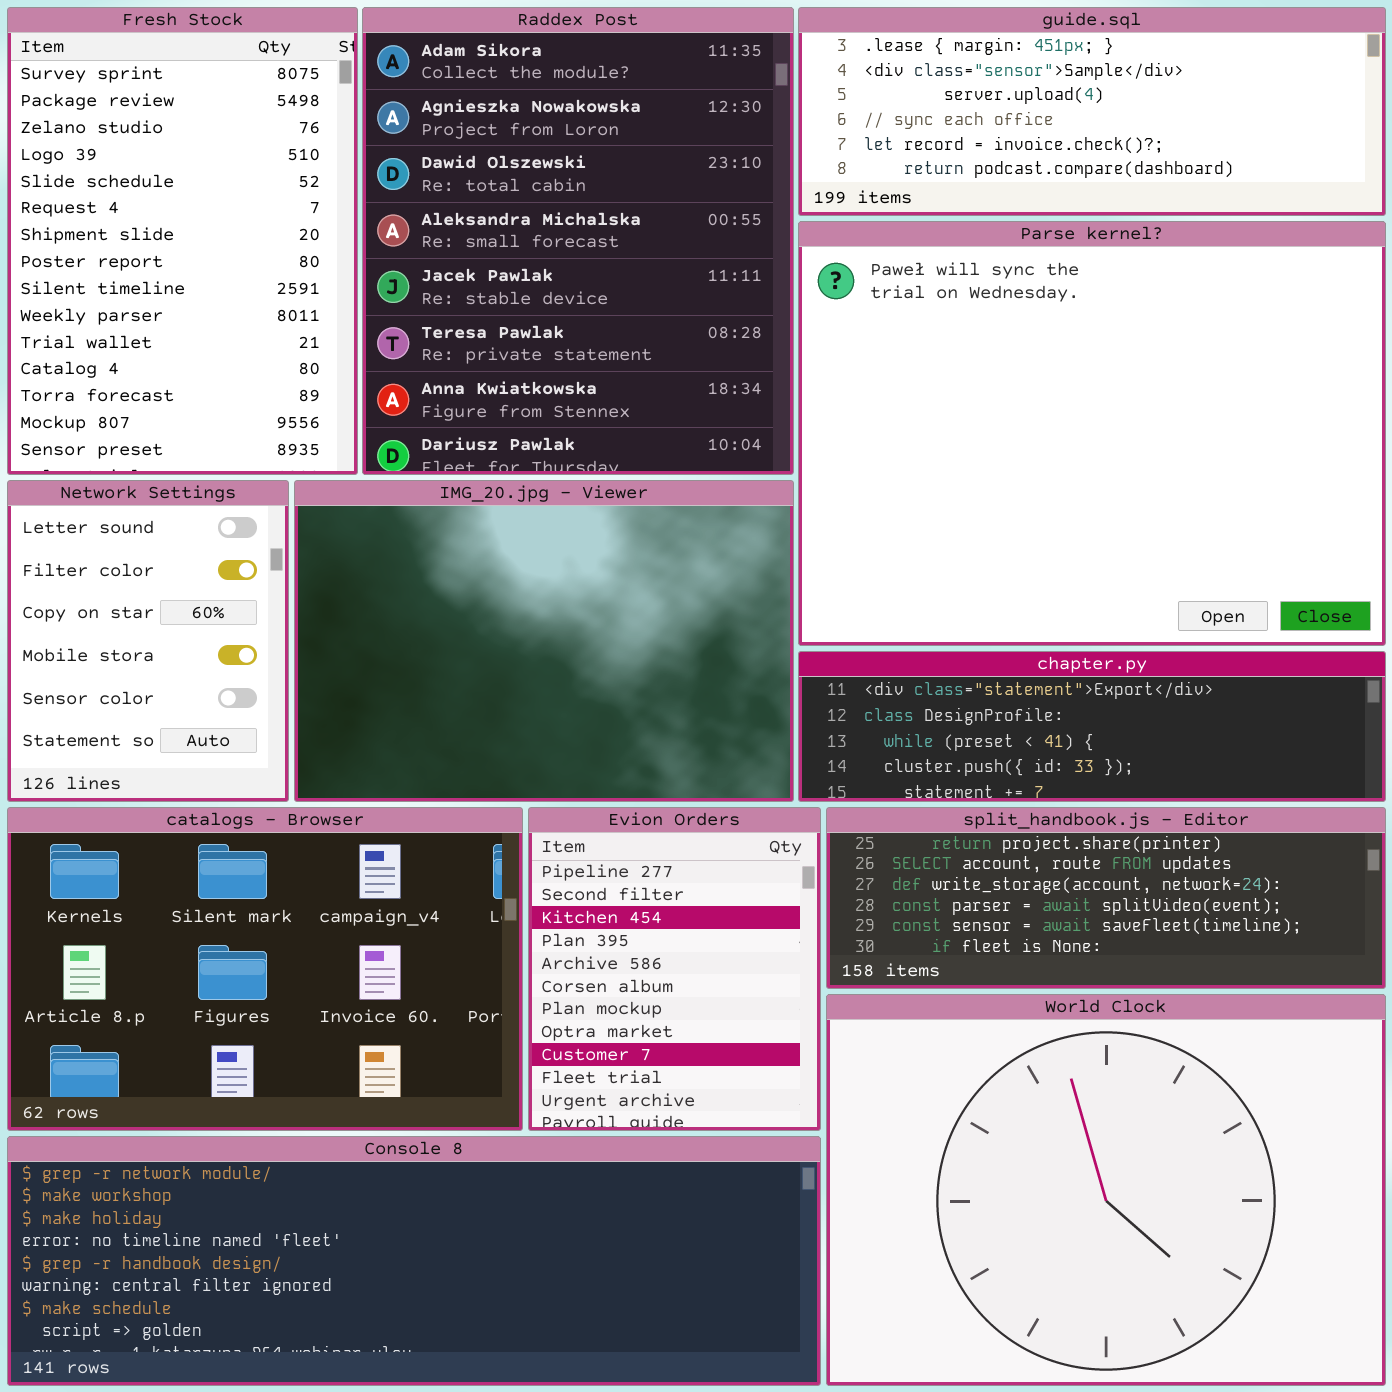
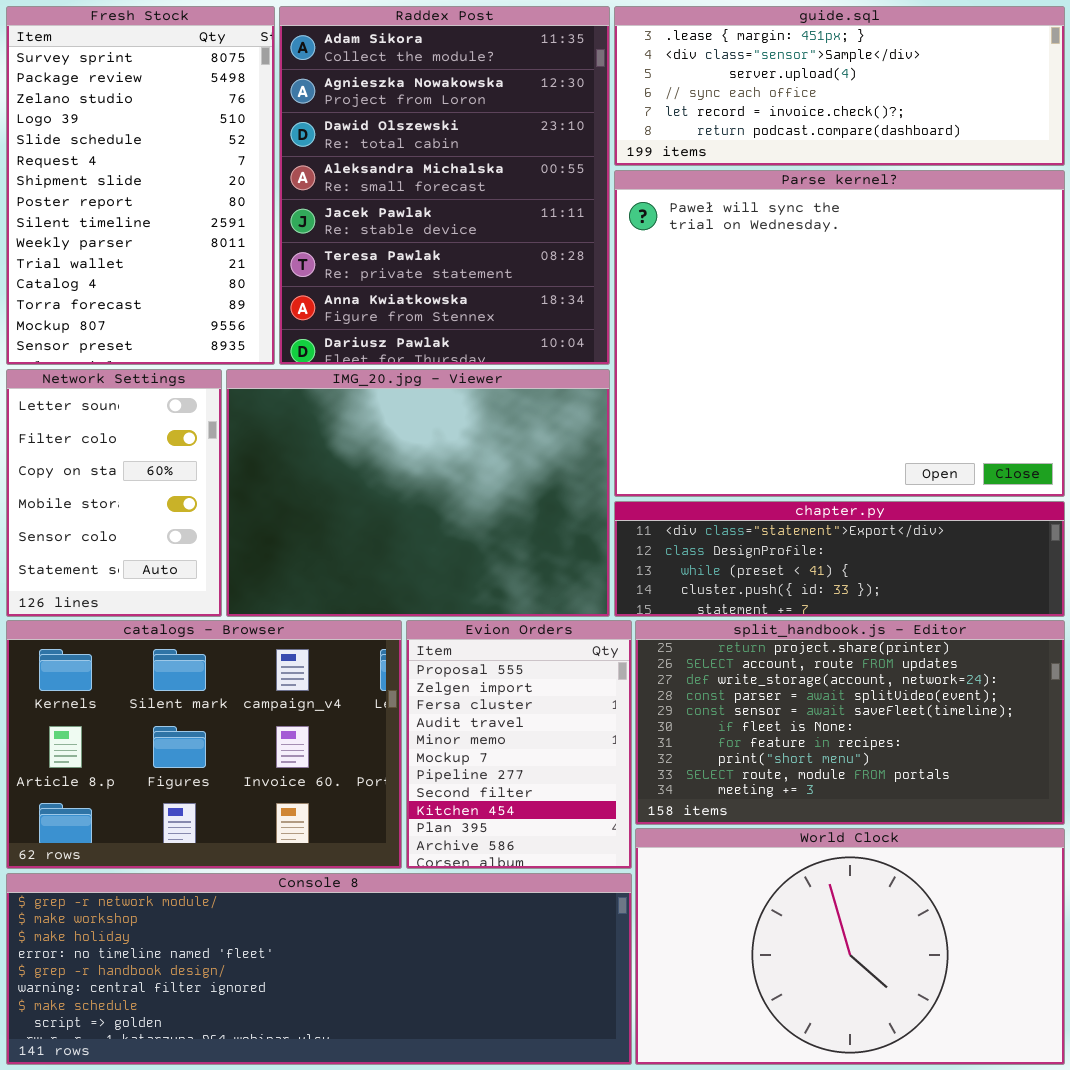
Evion Orders: [528,807,821,1131] -> [406,620,632,869], scrolled up 6 rows
split_handbook.js - Editor: [826,807,1386,989] -> [635,620,1065,825], resized
World Clock: [826,994,1386,1386] -> [635,828,1065,1065], resized

